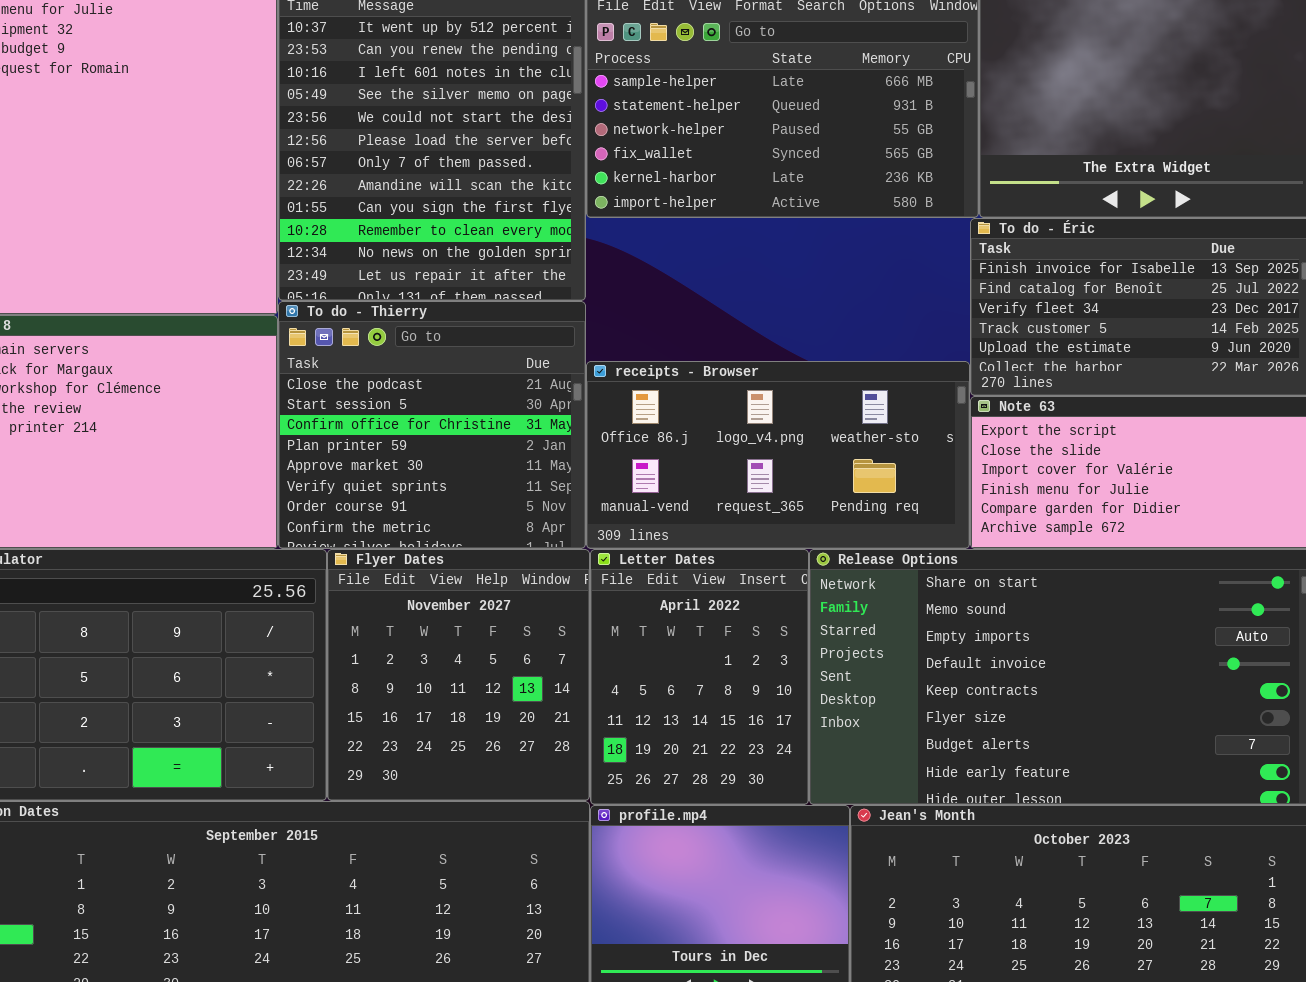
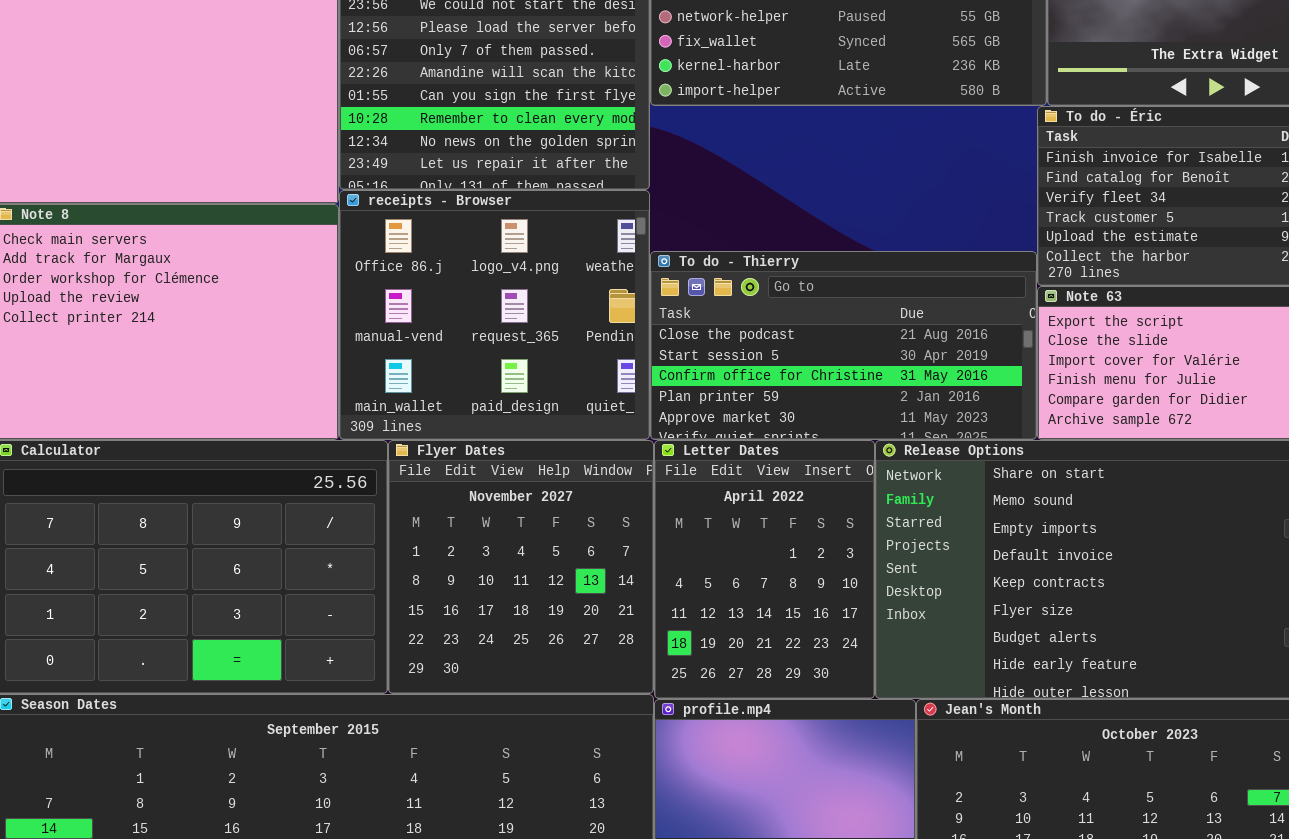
To do - Thierry: [278,301,586,549] -> [650,251,1037,440], moved, resized
receipts - Browser: [586,361,970,549] -> [339,190,650,440], moved, resized

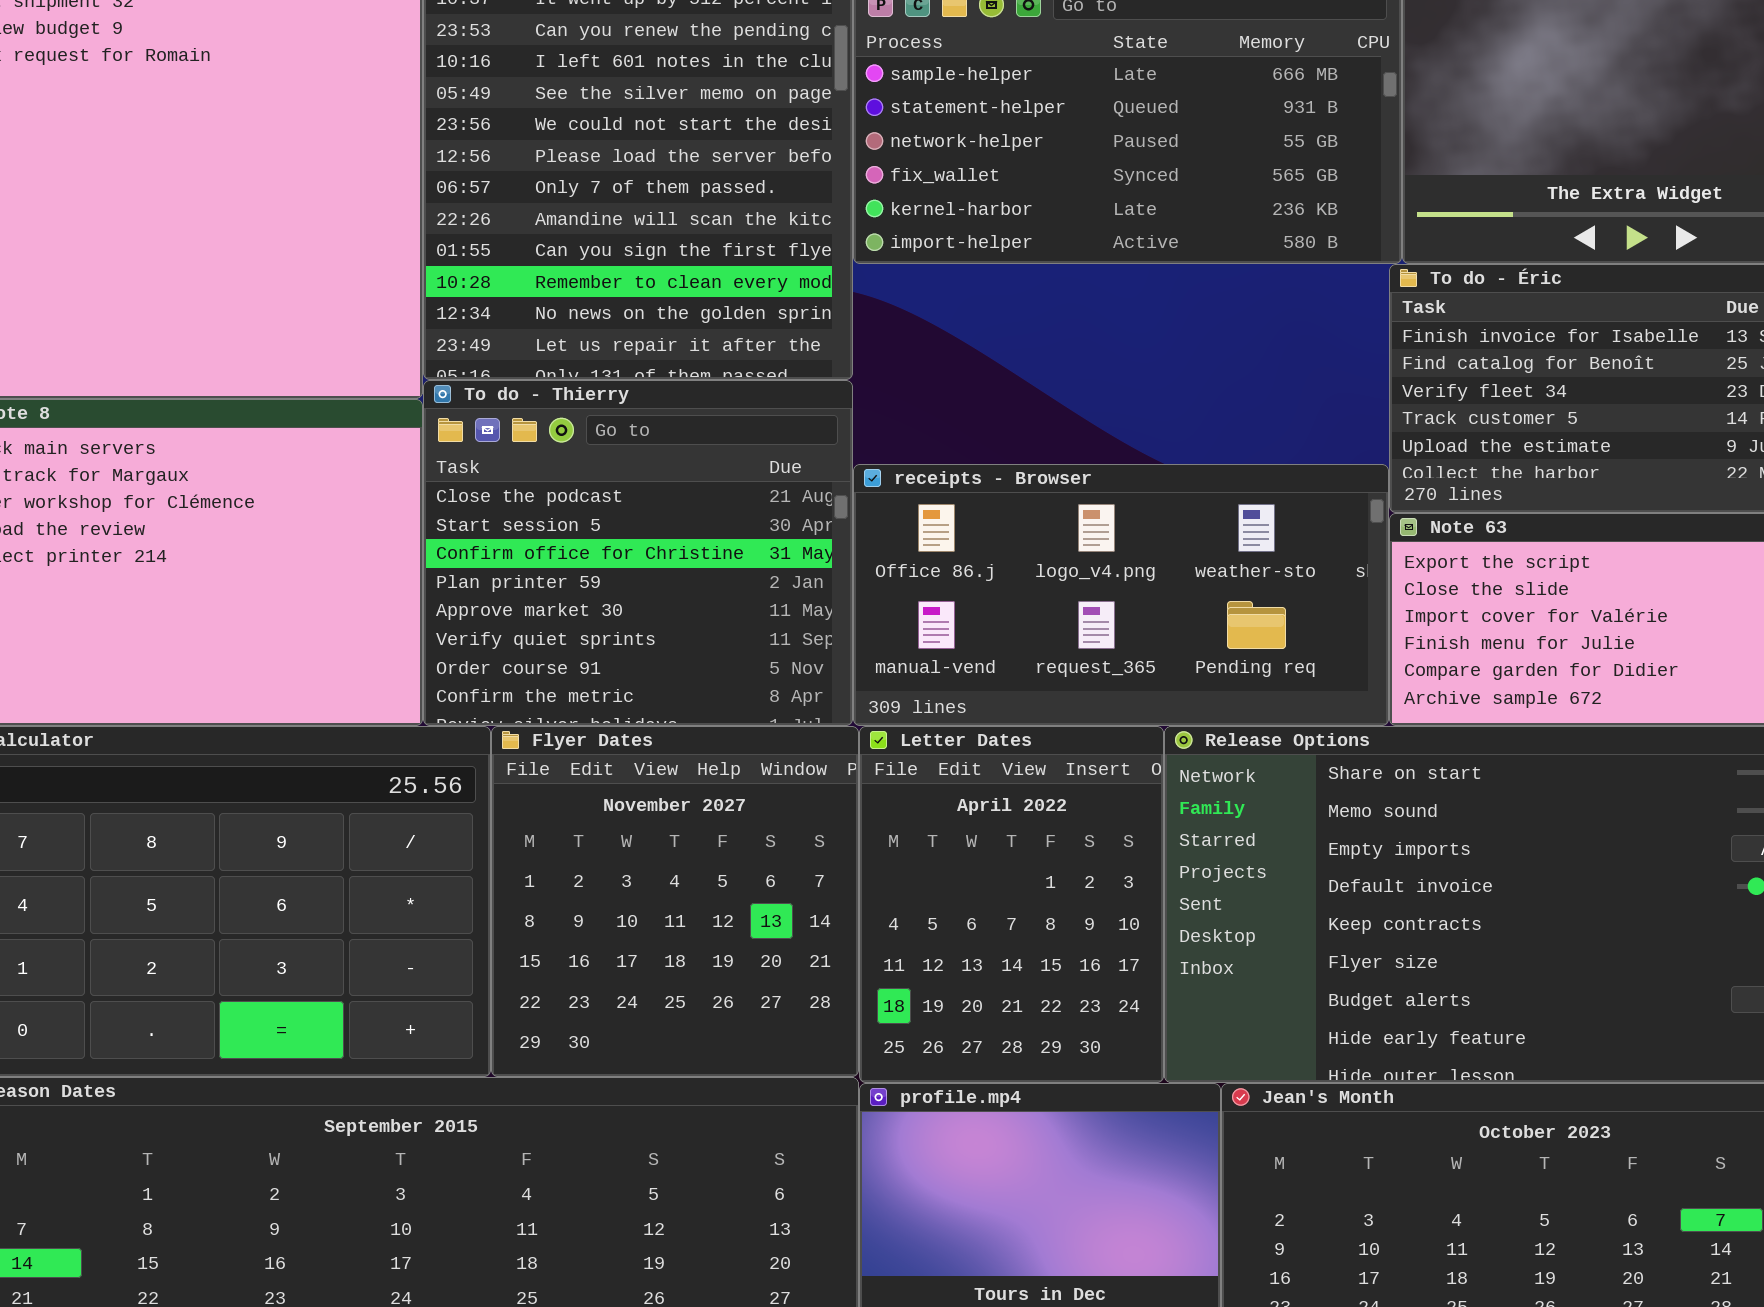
receipts - Browser: [339,190,650,440] -> [853,464,1389,726], moved, resized
To do - Thierry: [650,251,1037,440] -> [423,380,853,726], moved, resized

